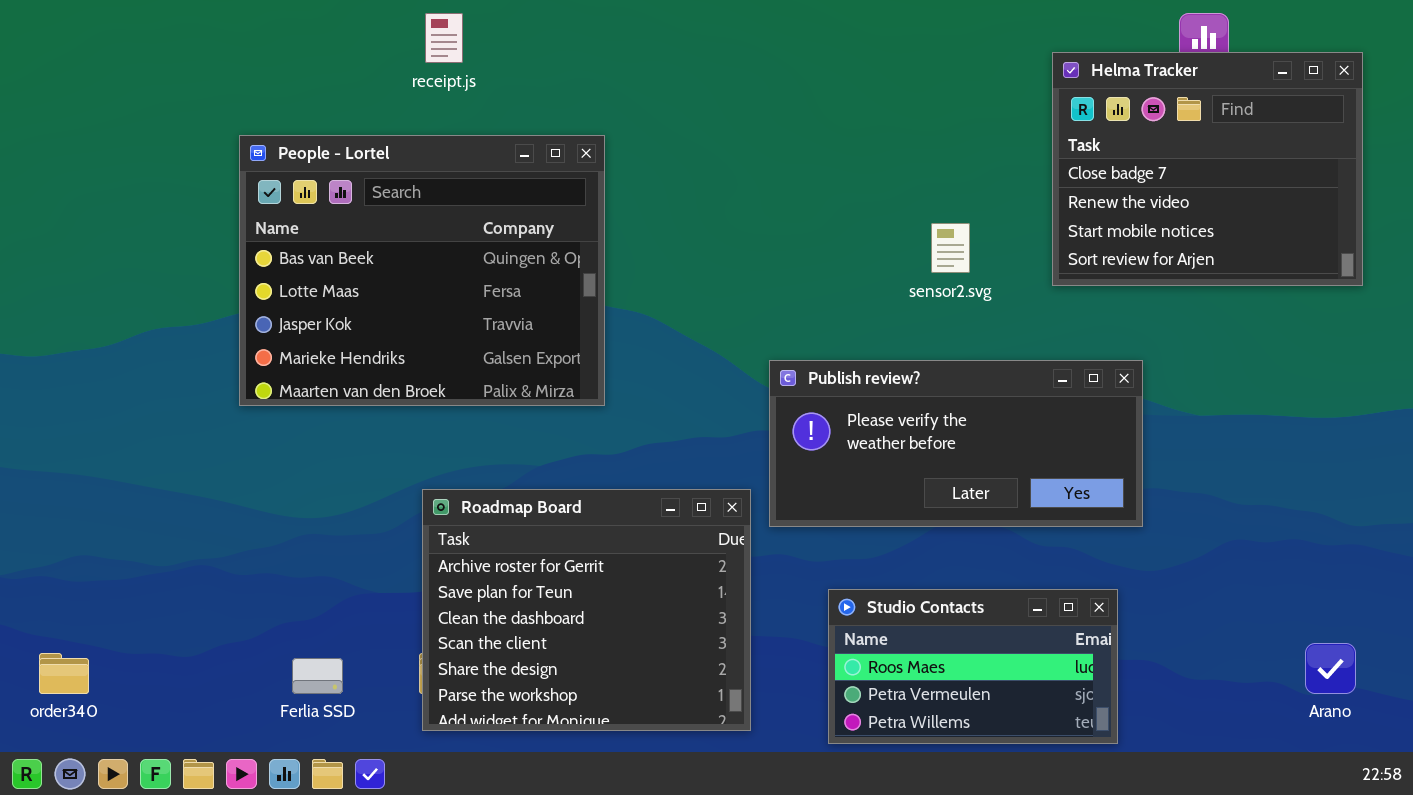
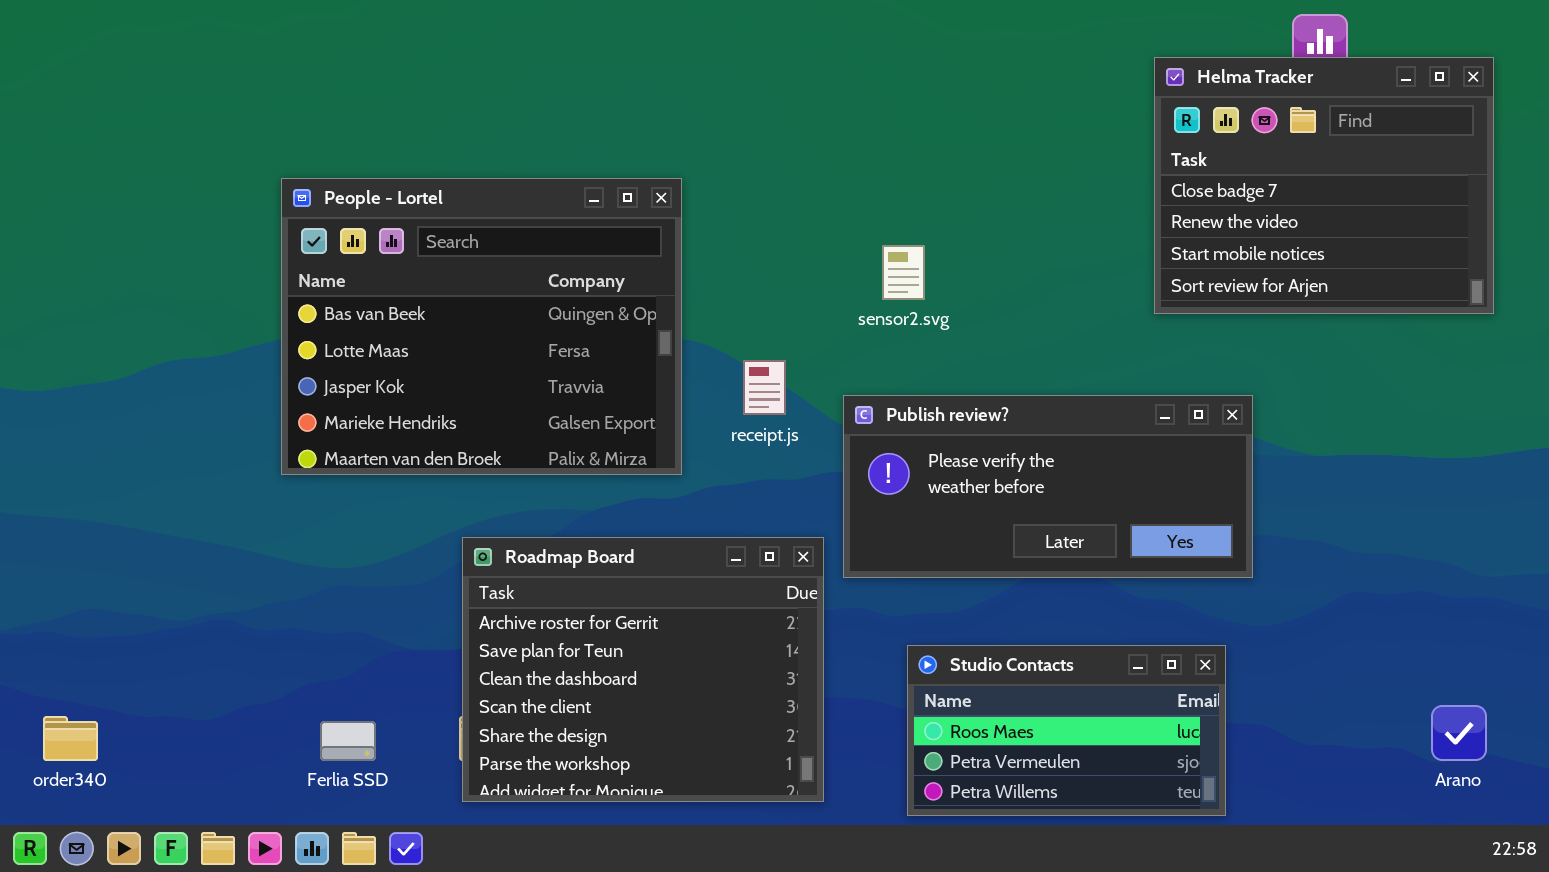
receipt.js: [425,13,463,63] -> [743,360,786,415], moved
People - Lortel: [239,135,605,406] -> [281,178,682,475], moved
sensor2.svg: [931,223,970,273] -> [882,245,925,300], moved

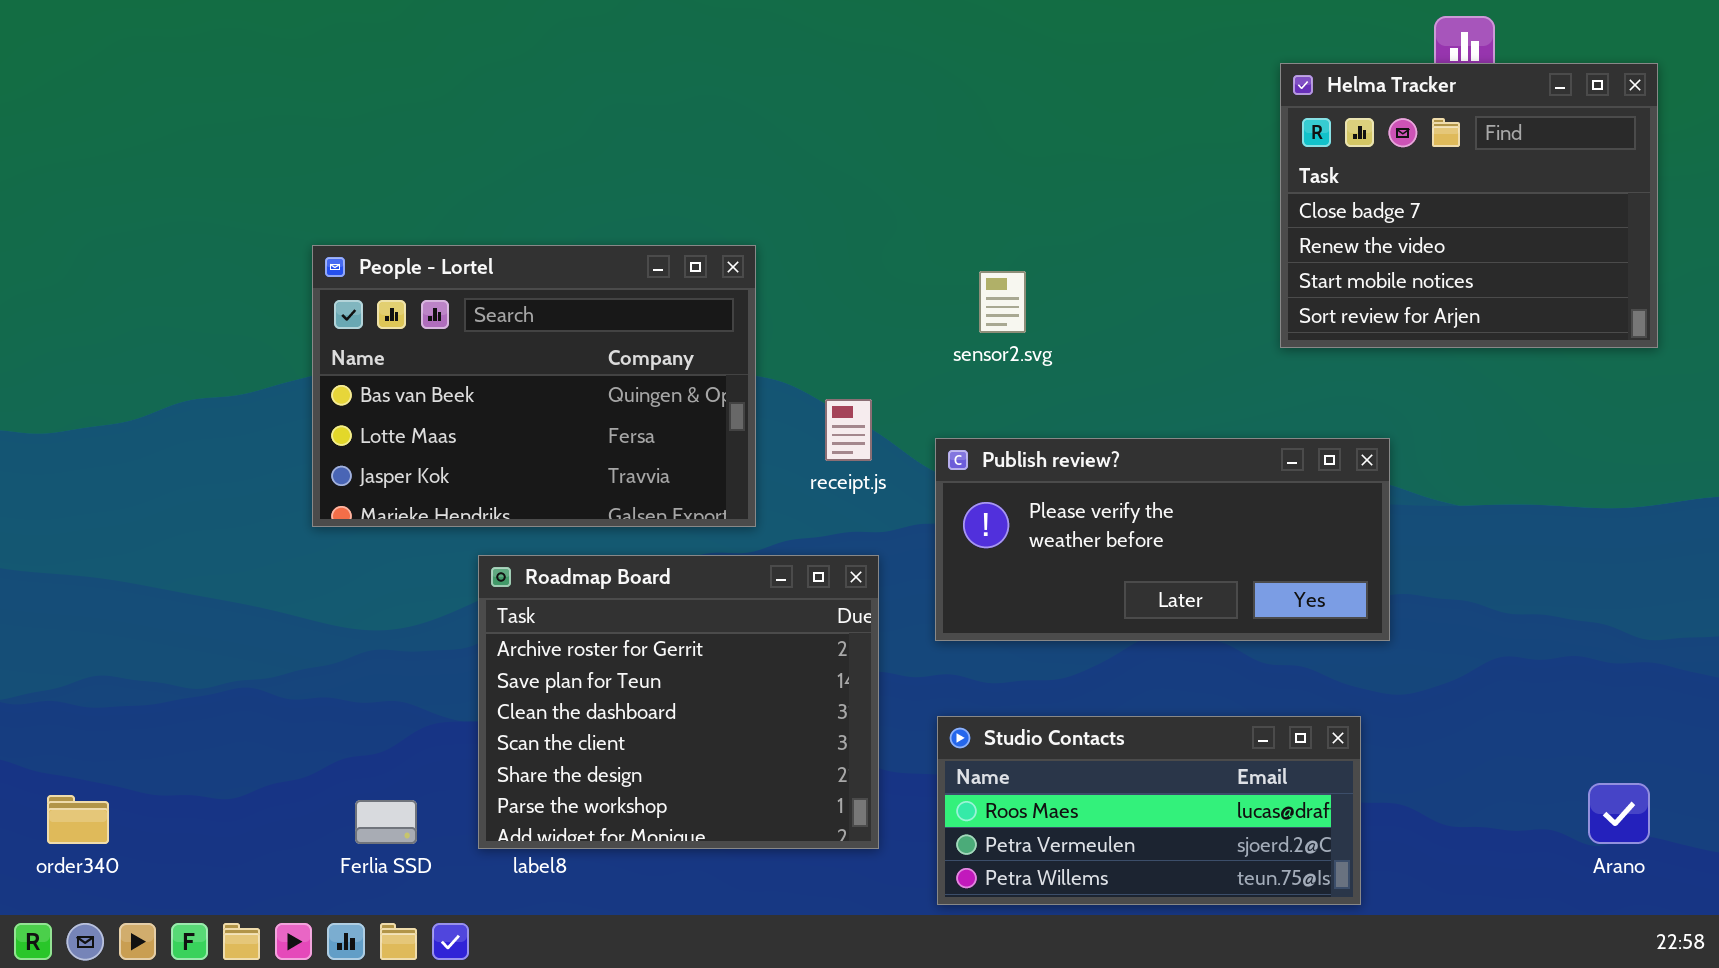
People - Lortel: [281,178,682,475] -> [312,245,756,527], resized
Roadmap Board: [462,537,824,802] -> [478,555,879,849], moved
Studio Contacts: [907,645,1226,816] -> [937,716,1361,905], resized

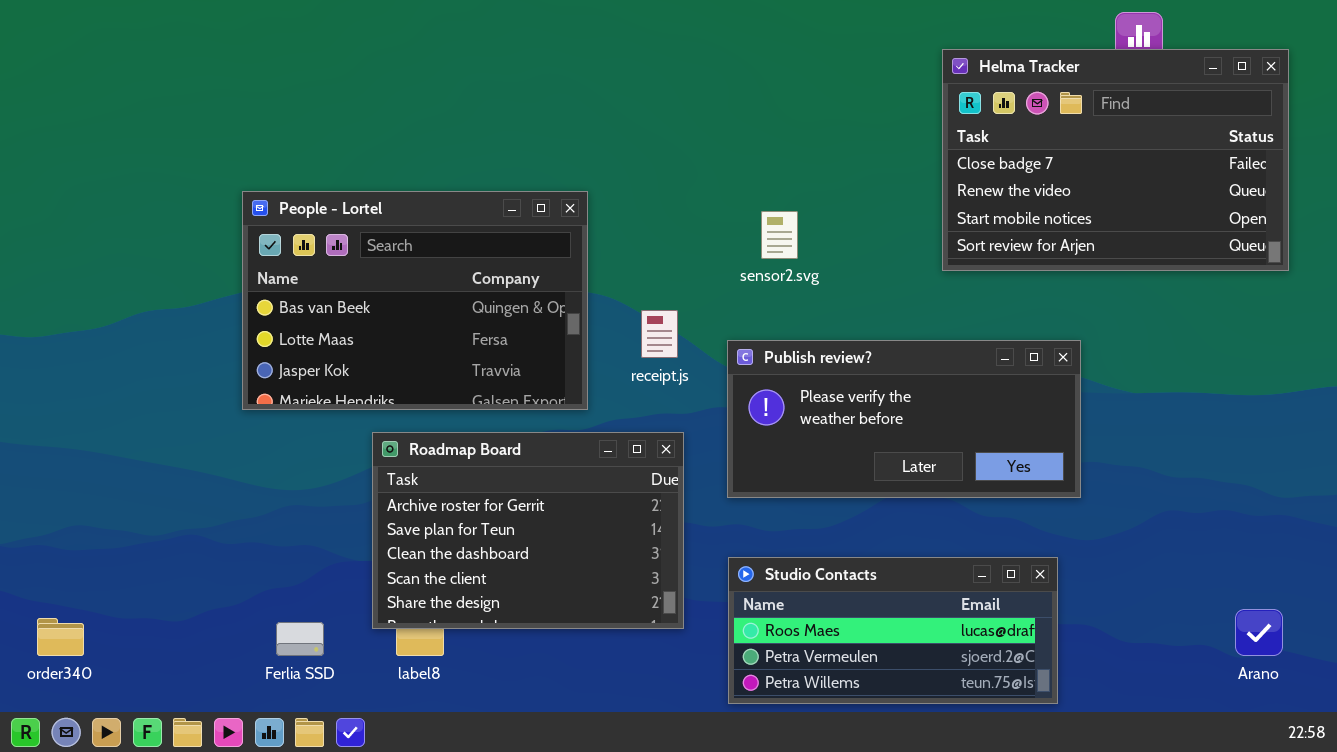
Helma Tracker: [1280,63,1658,348] -> [942,49,1289,271], resized
Roadmap Board: [478,555,879,849] -> [372,432,684,629], resized

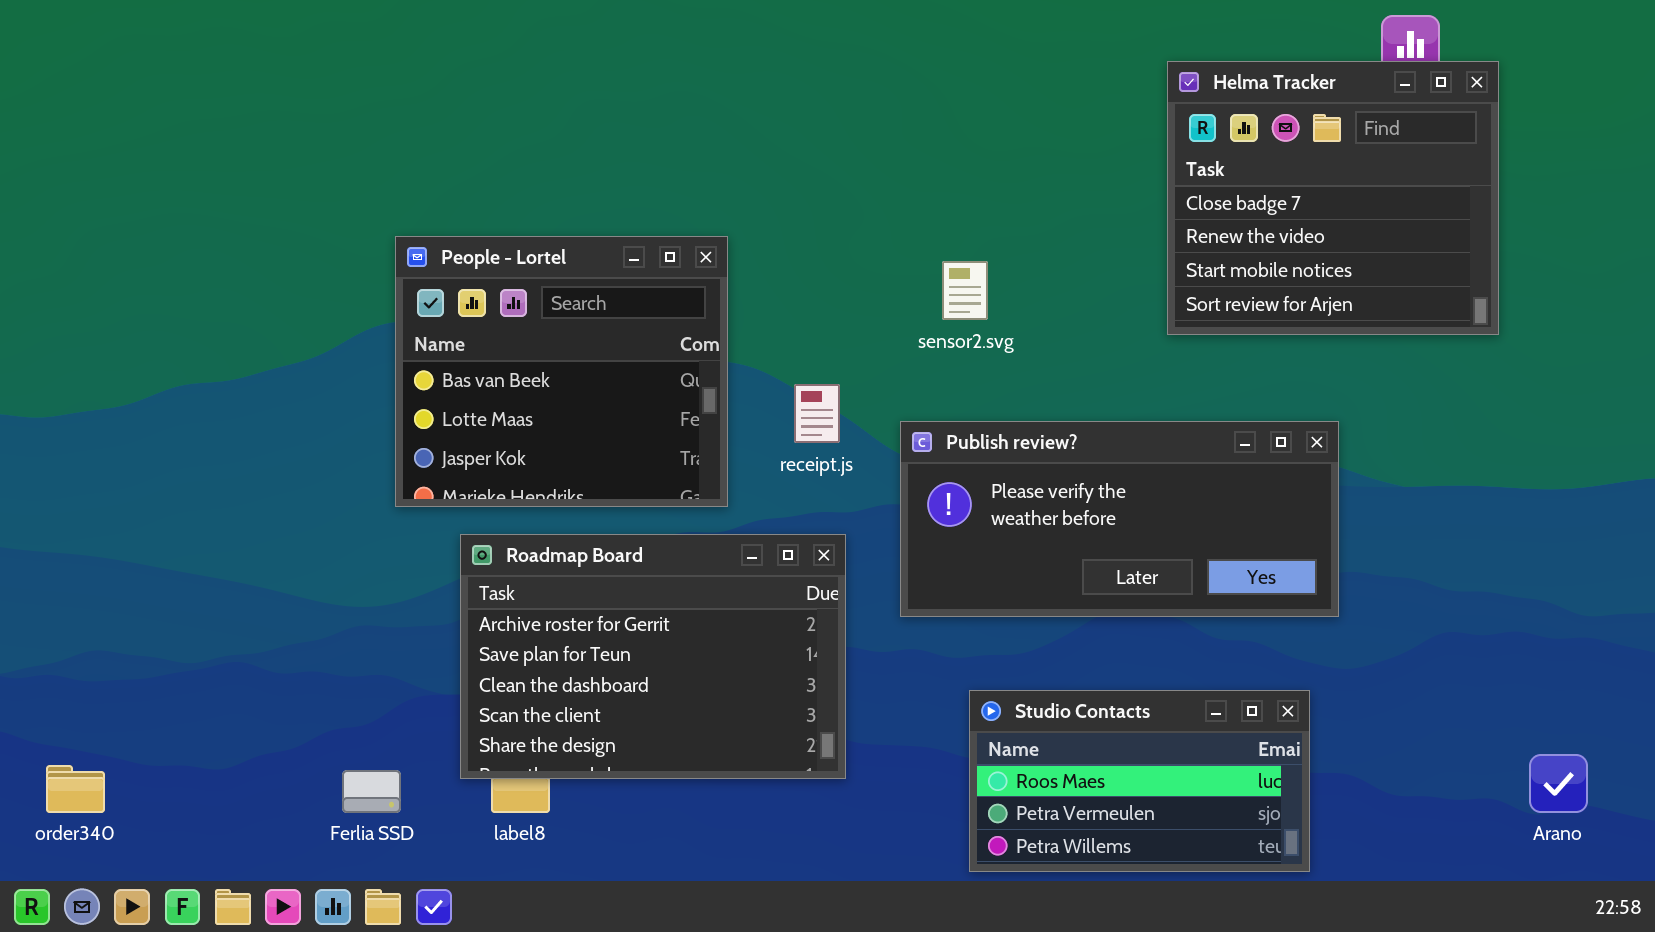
Helma Tracker: [942,49,1289,271] -> [1167,61,1499,335], resized
People - Lortel: [242,191,588,410] -> [395,236,728,507], resized
Studio Contacts: [728,557,1058,704] -> [969,690,1310,872], resized

